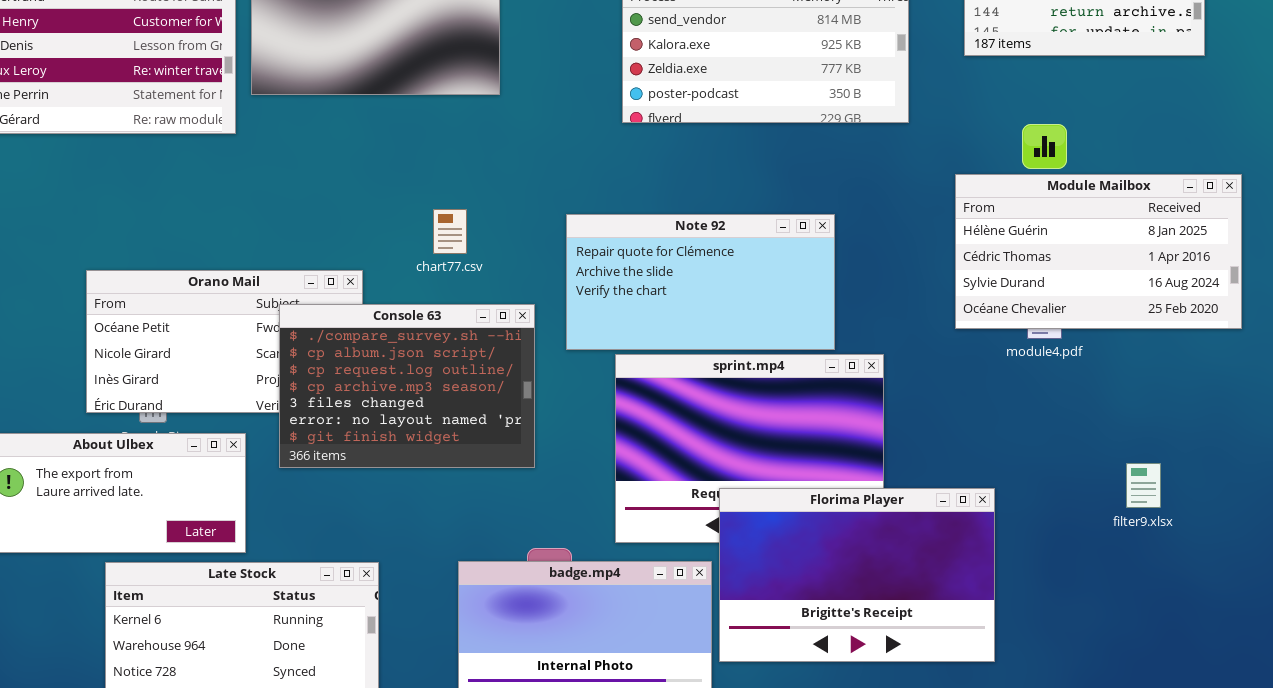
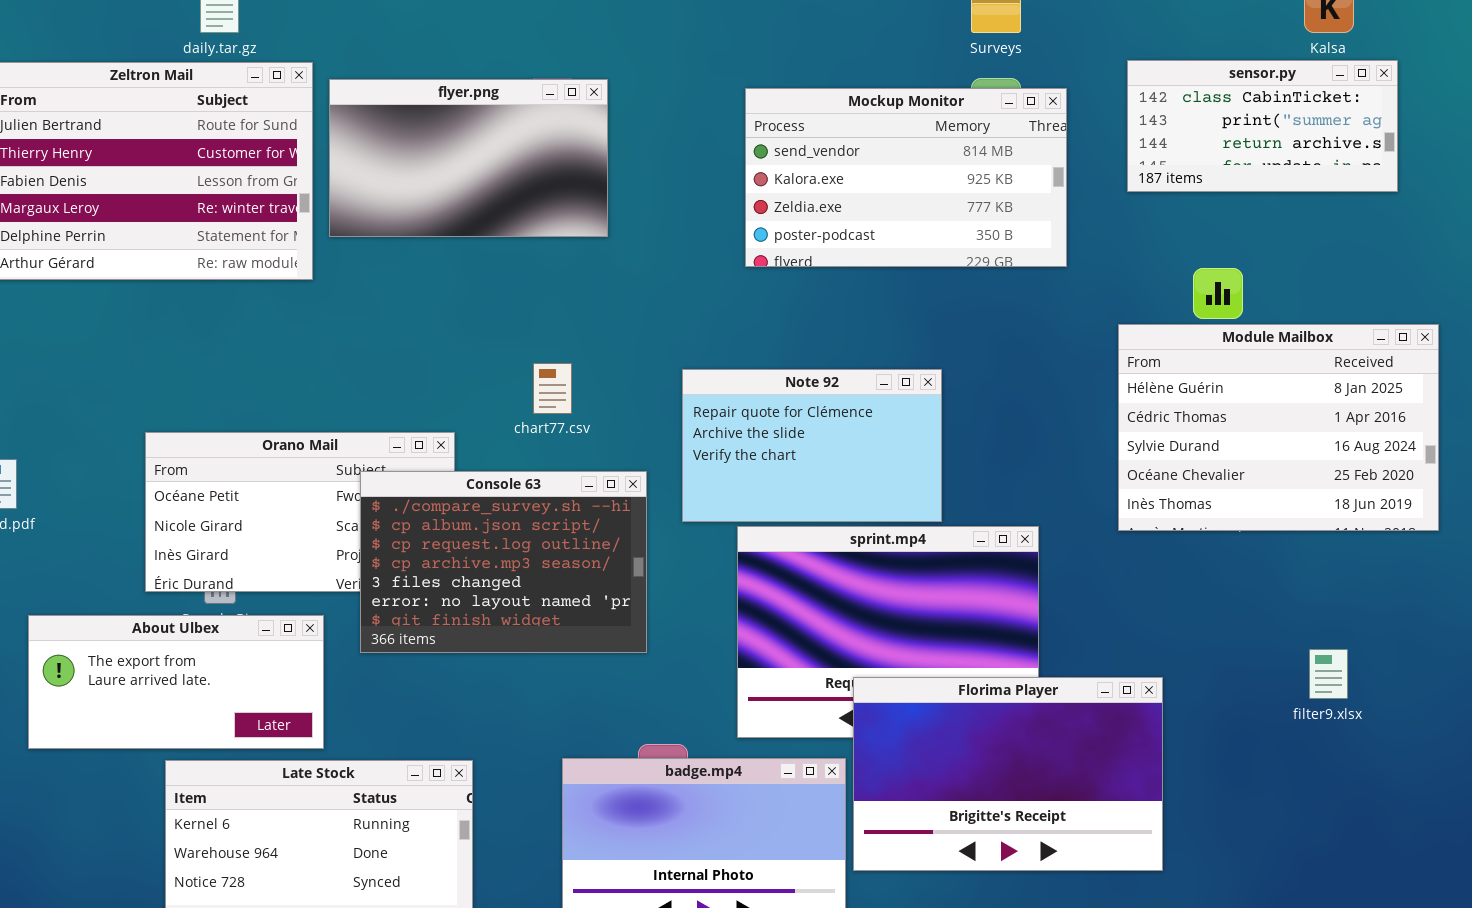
Module Mailbox: [955,174,1242,329] -> [1118,324,1439,531], resized
Note 92: [566,214,835,350] -> [682,369,942,522], resized

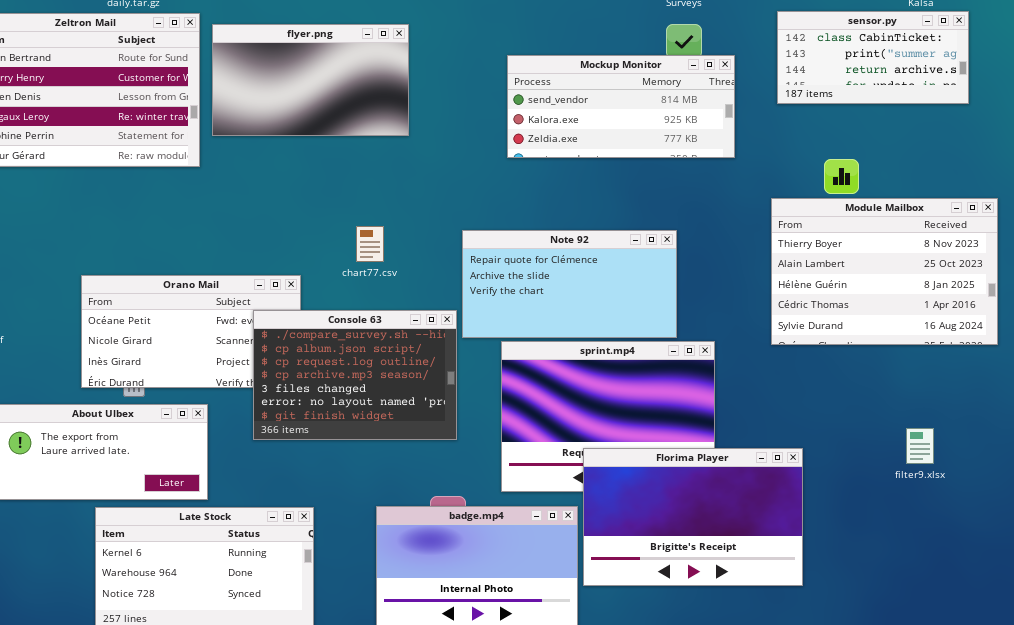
Mockup Monitor: [745,88,1067,267] -> [507,55,735,158], resized
Module Mailbox: [1118,324,1439,531] -> [771,198,998,345], scrolled up 2 rows
Note 92: [682,369,942,522] -> [462,230,677,338], resized
Console 63: [360,471,647,653] -> [253,310,457,440], moved

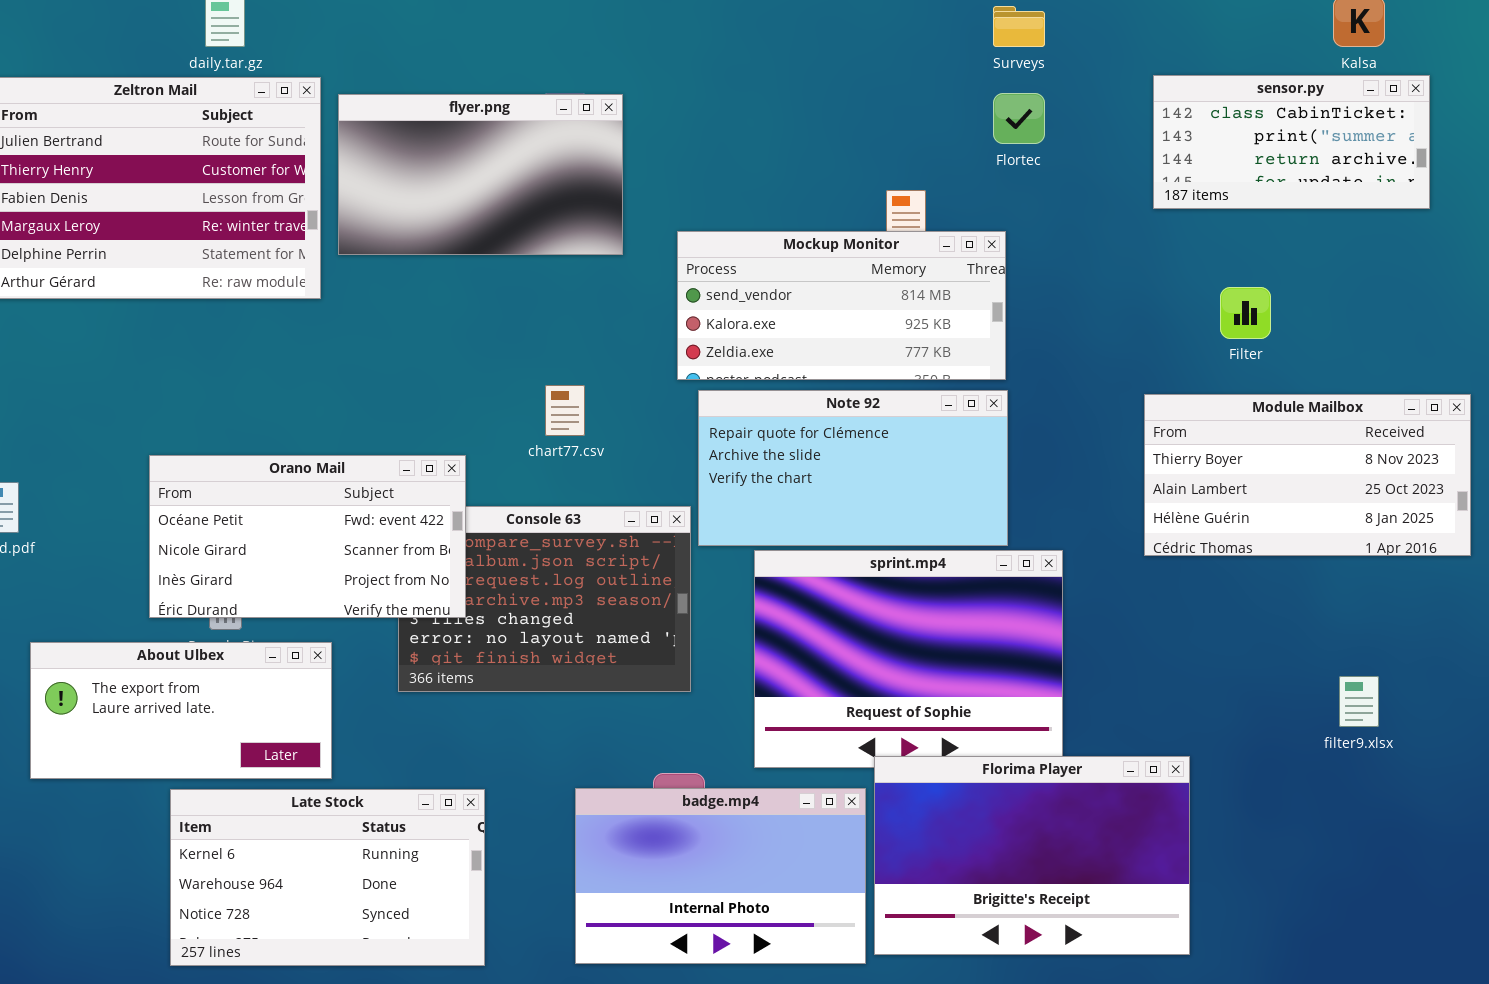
Mockup Monitor: [507,55,735,158] -> [677,231,1006,380], moved
Module Mailbox: [771,198,998,345] -> [1144,394,1471,556], resized
Orano Mail: [81,275,301,388] -> [149,455,466,618], raised
Florima Player: [583,448,803,586] -> [874,756,1190,955], moved

